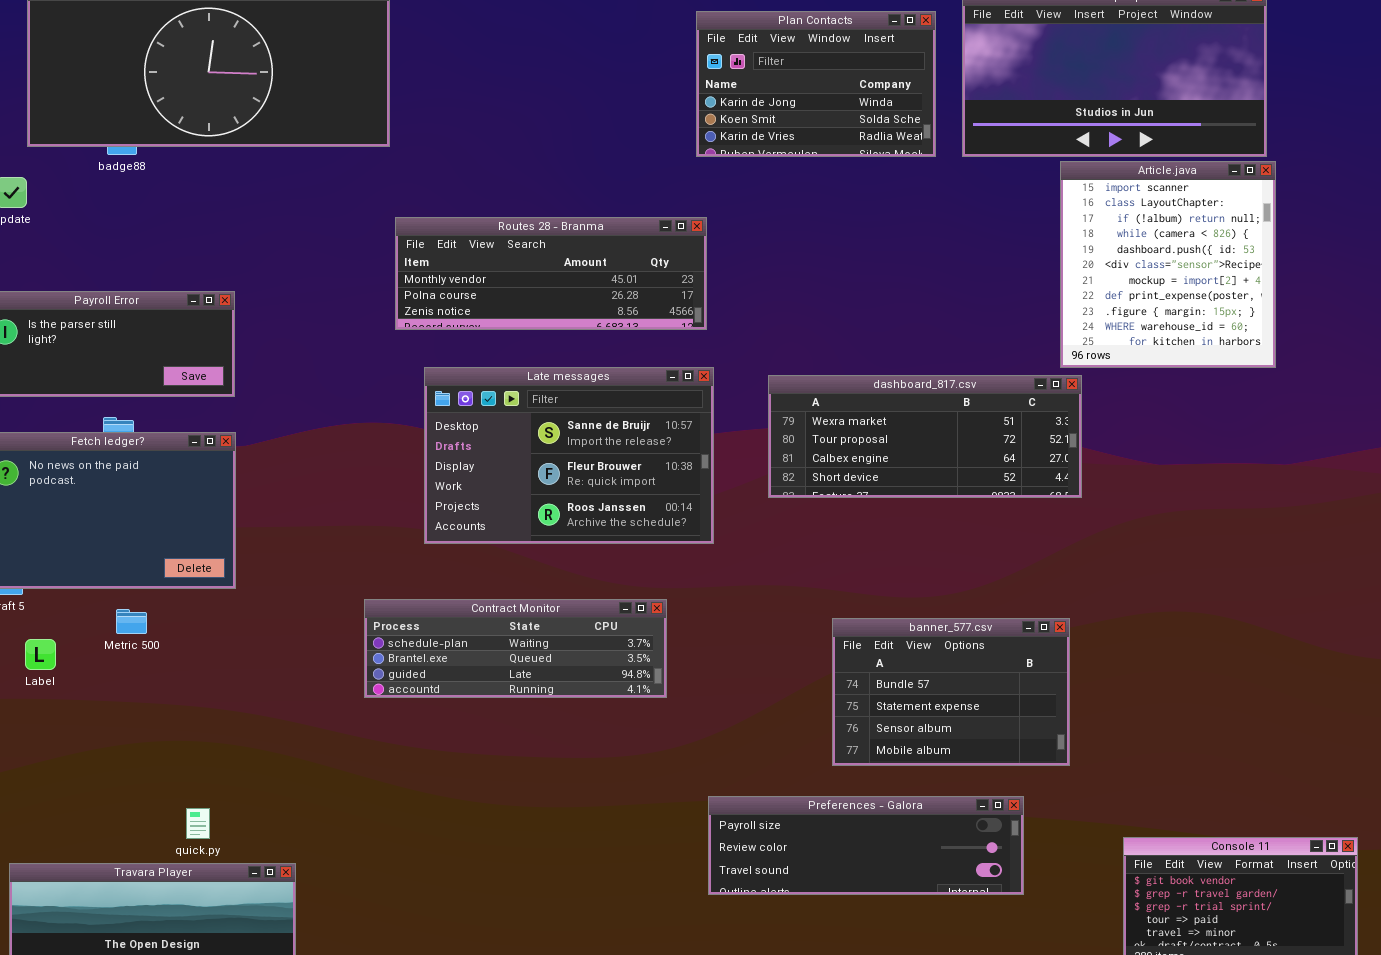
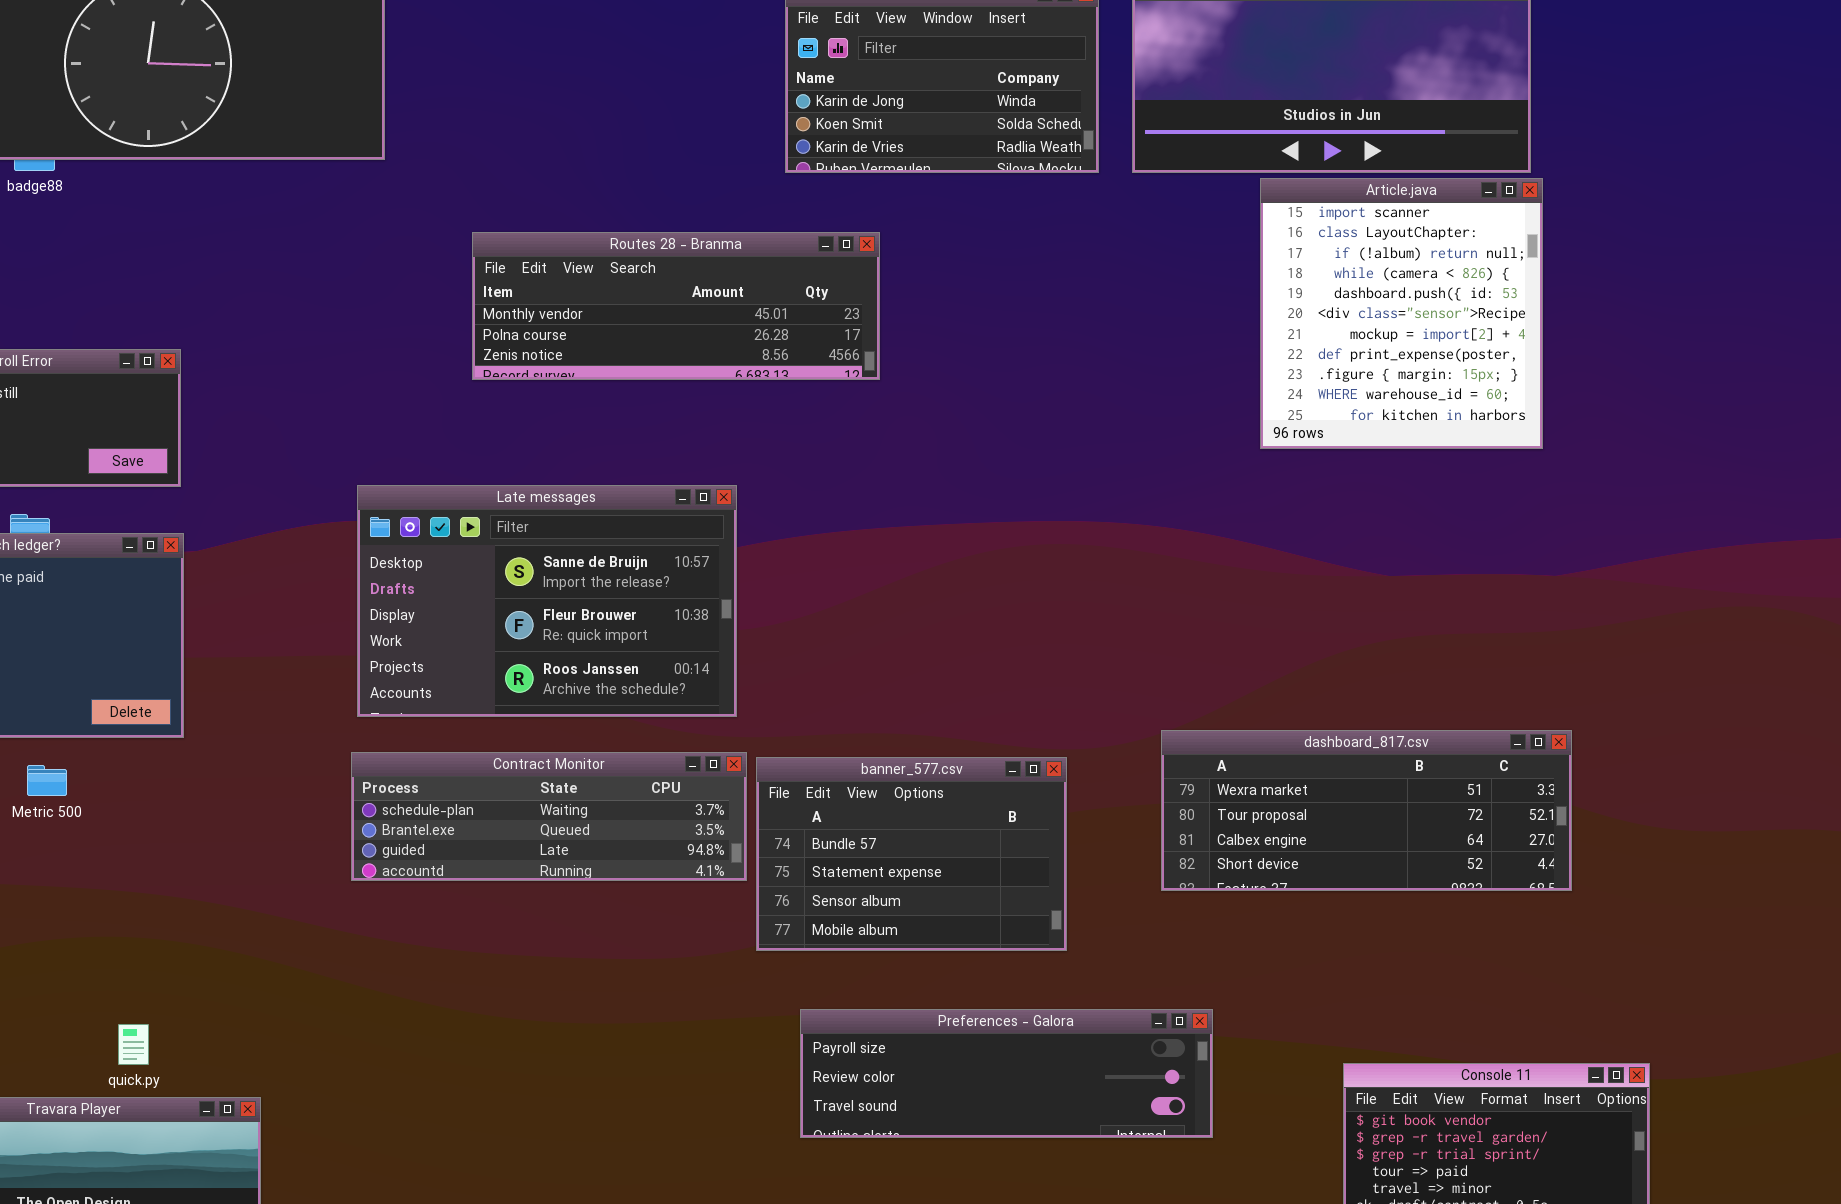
Routes 28 - Branma: [395,217,707,330] -> [472,232,880,380], moved
Late messages: [424,367,714,544] -> [357,485,737,717], moved
dashboard_817.csv: [768,375,1082,498] -> [1161,730,1572,891], moved
banner_577.csv: [832,618,1070,766] -> [756,757,1067,951], moved

